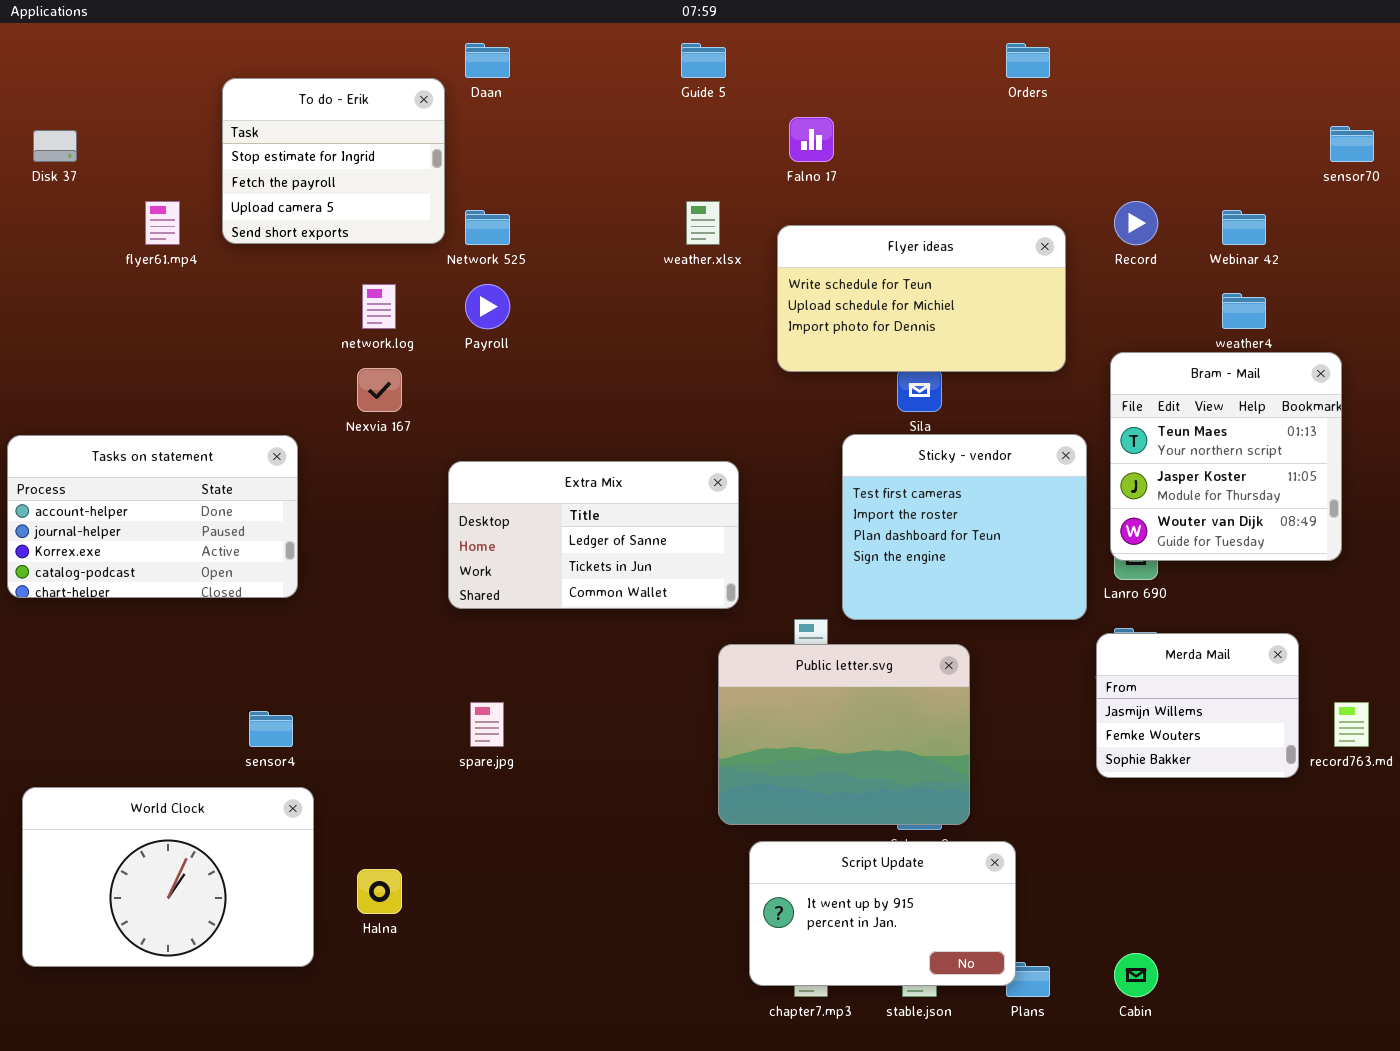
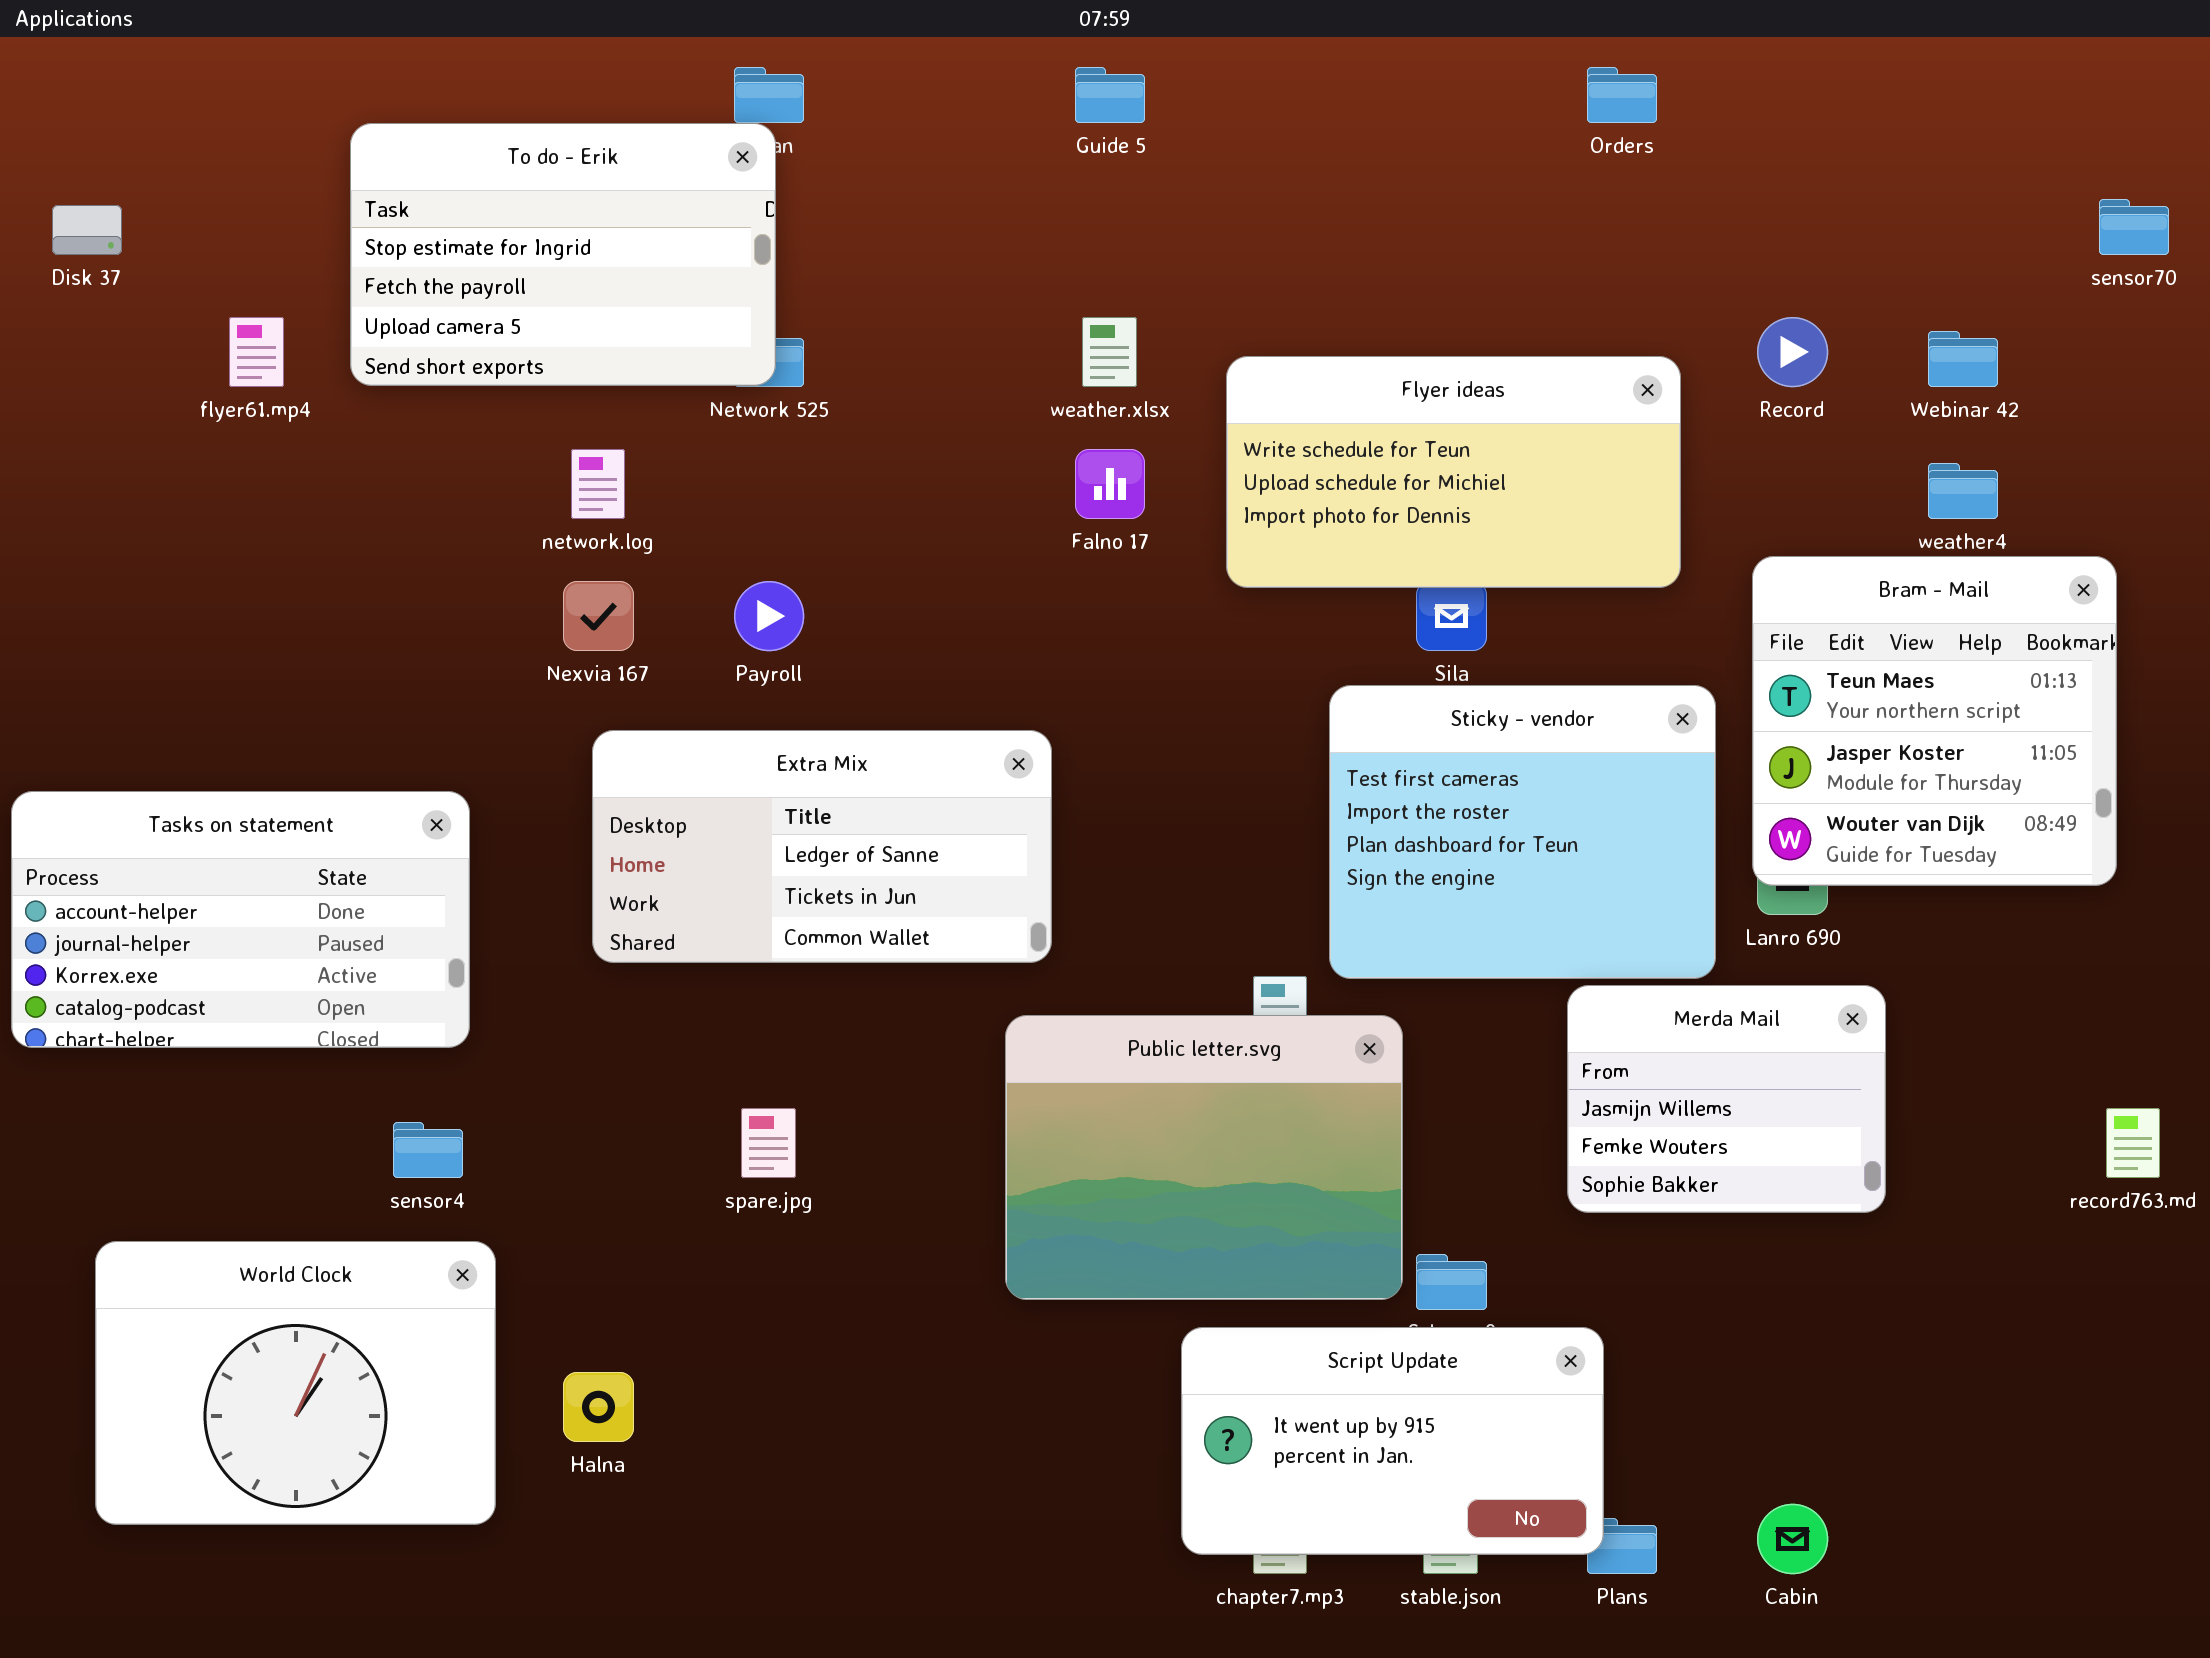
To do - Erik: [222,78,445,244] -> [350,123,776,386], resized
Falno 17: [789,117,834,162] -> [1075,449,1145,519], moved
Payroll: [465,284,510,329] -> [734,581,804,651], moved
Tasks on statement: [7,435,298,598] -> [11,791,470,1048], moved
Extra Mix: [448,461,739,609] -> [592,730,1052,963], moved
Merda Mail: [1096,633,1299,778] -> [1567,985,1886,1213], moved
Public letter.svg: [718,644,970,825] -> [1005,1015,1403,1300], moved
World Clock: [22,787,314,967] -> [95,1241,496,1525], resized

